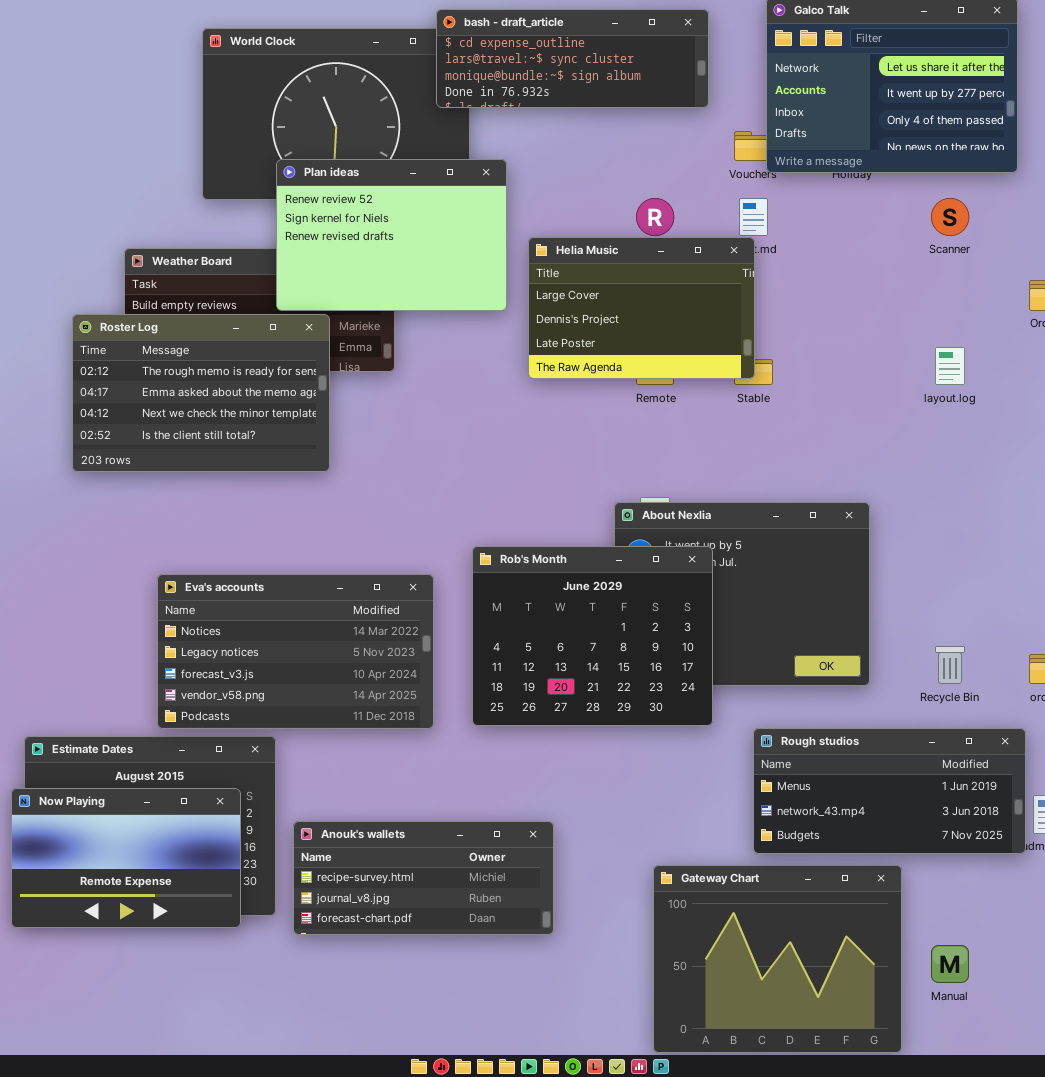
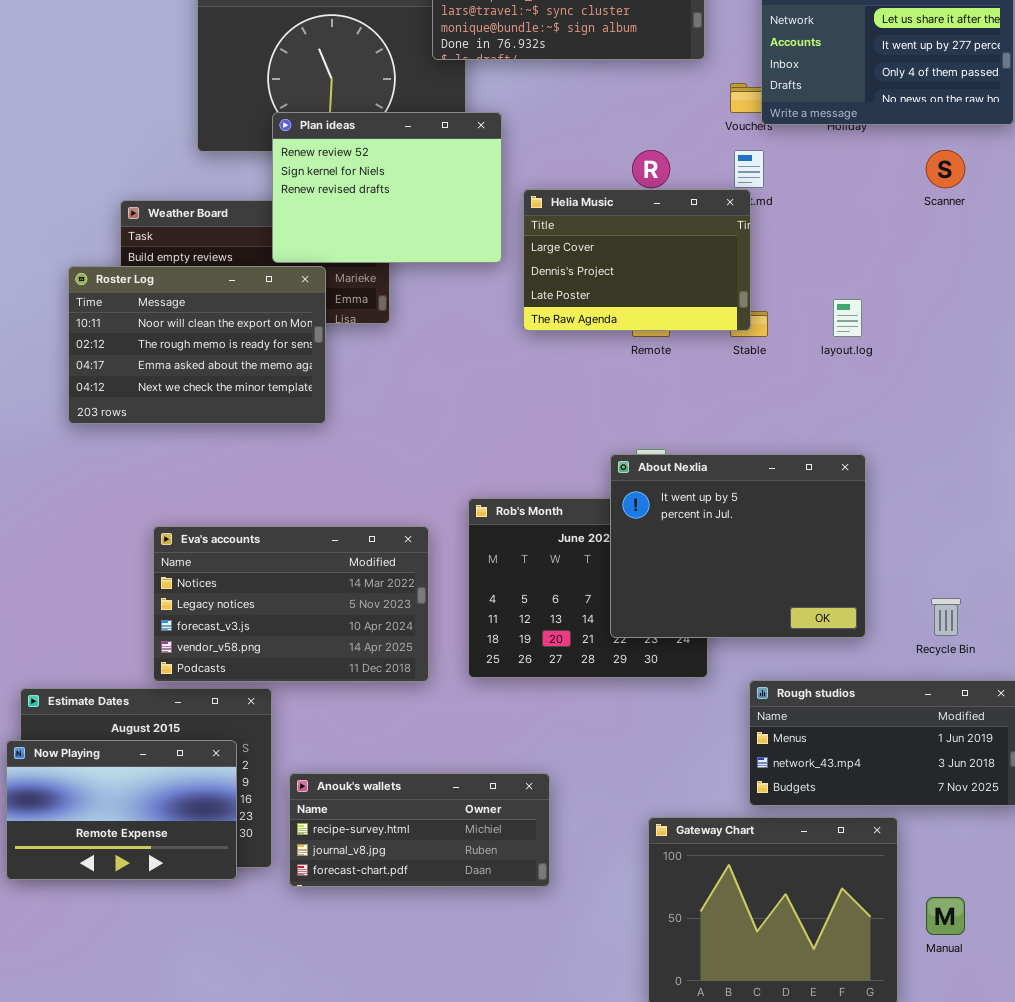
Roster Log: [72,314,330,472] -> [68,266,326,424], scrolled up 1 row
layout.log: [935,347,965,385] -> [833,299,862,337], moved
About Nexlia: [614,502,870,686] -> [610,454,866,638], raised

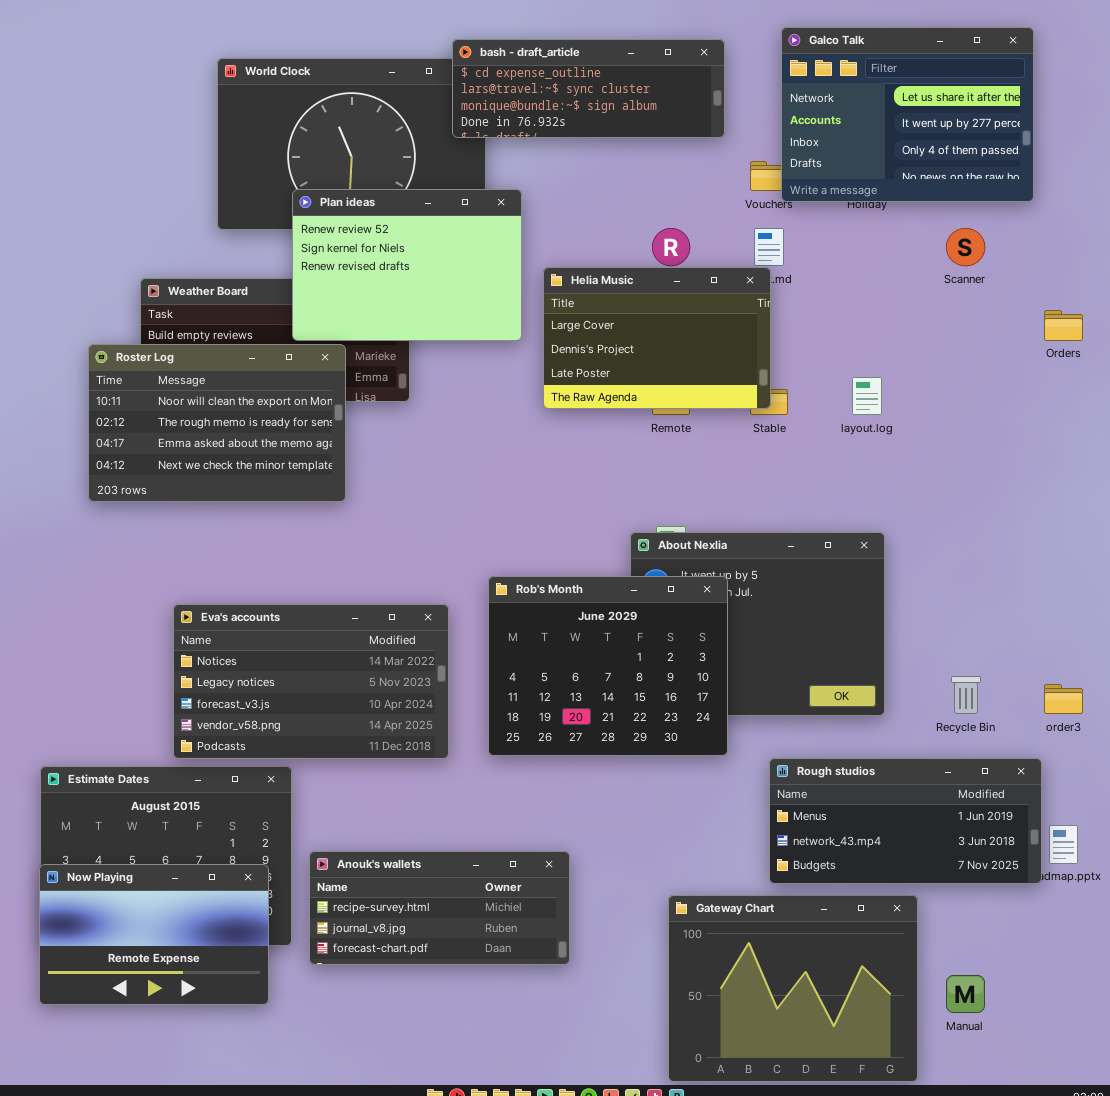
Rob's Month: [468,498,708,678] -> [488,576,728,756], raised
Now Playing: [6,740,237,880] -> [39,864,269,1005], moved

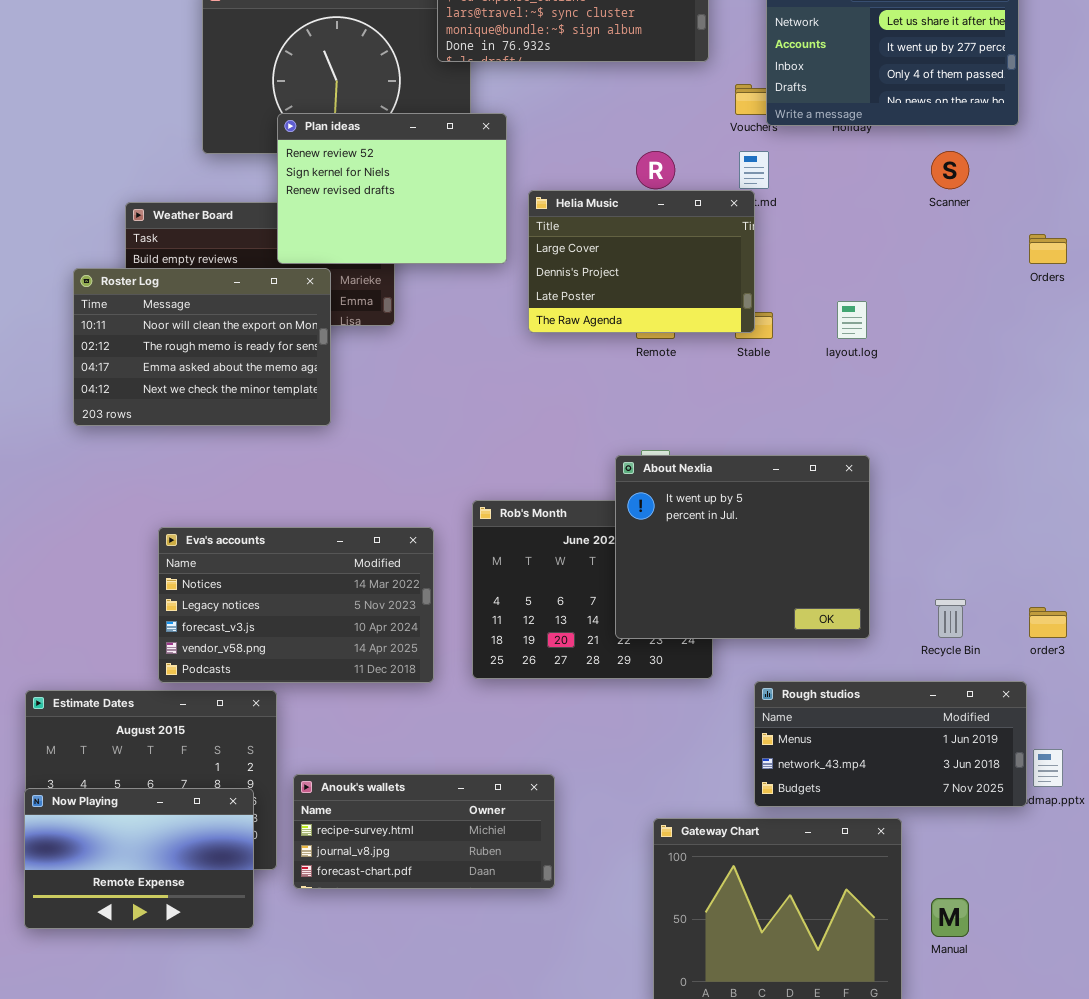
About Nexlia: [630,532,885,716] -> [615,455,870,639], raised

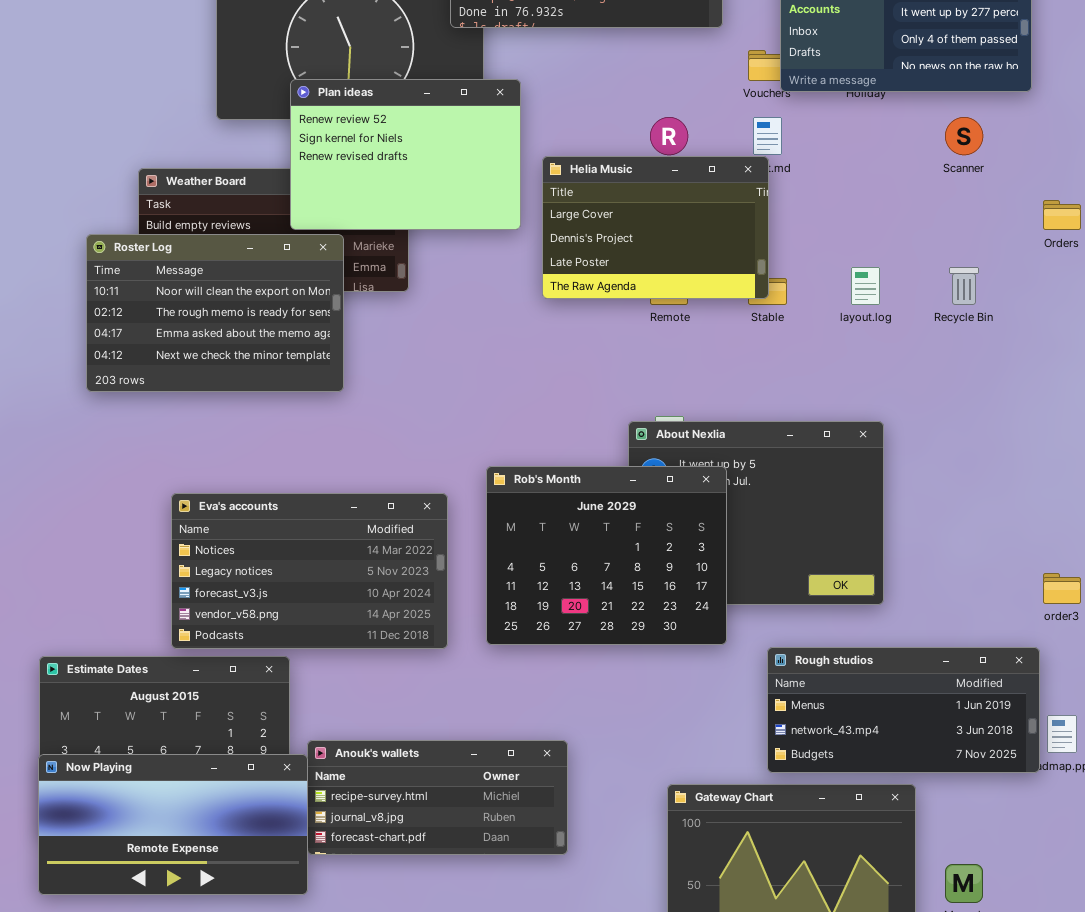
Rob's Month: [472,500,713,679] -> [486,466,727,645], raised
Recycle Bin: [935,599,966,638] -> [949,267,979,305], moved
Now Playing: [24,788,254,929] -> [38,754,308,895], resized

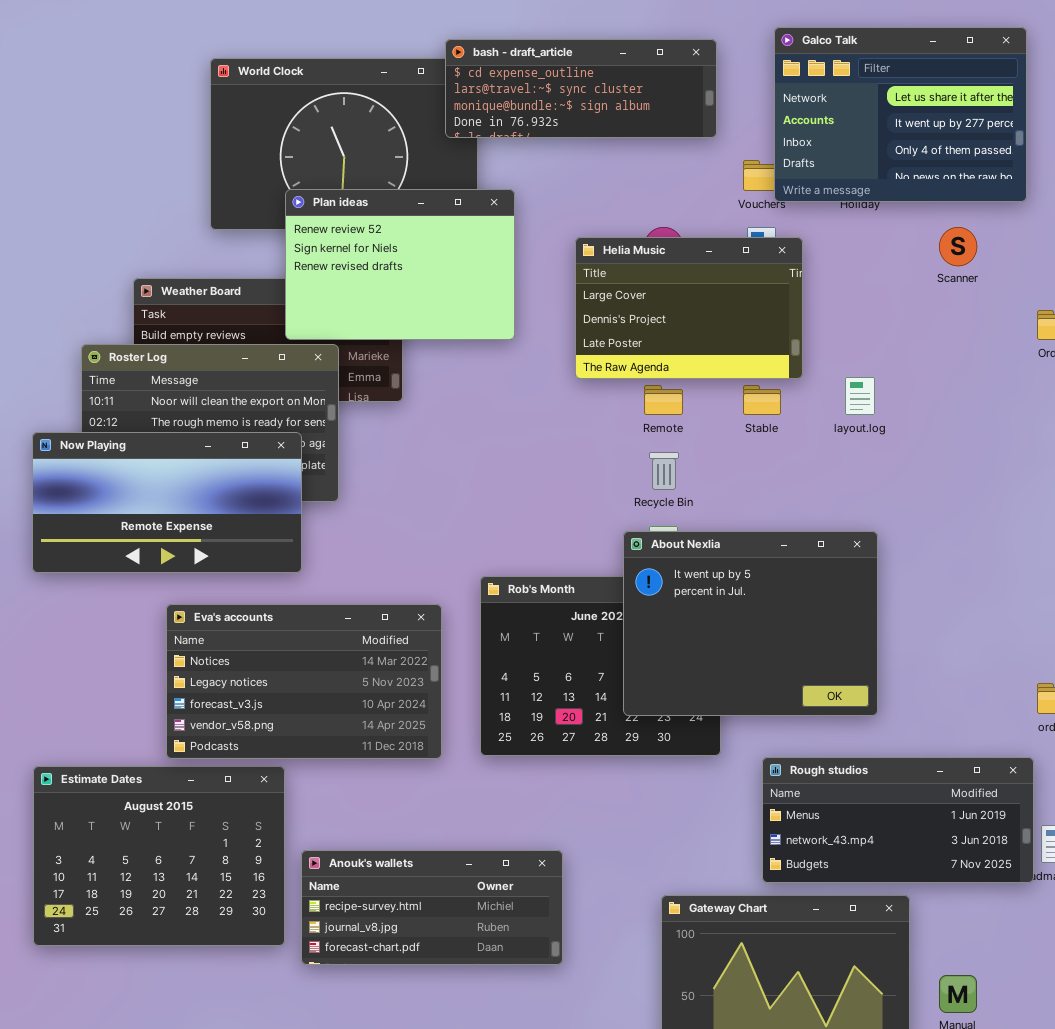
Helia Music: [542,156,769,299] -> [575,237,803,379], moved
Recycle Bin: [949,267,979,305] -> [649,452,679,490], moved
About Nexlia: [628,421,884,605] -> [623,531,878,716], raised
Now Playing: [38,754,308,895] -> [32,432,302,573], moved

